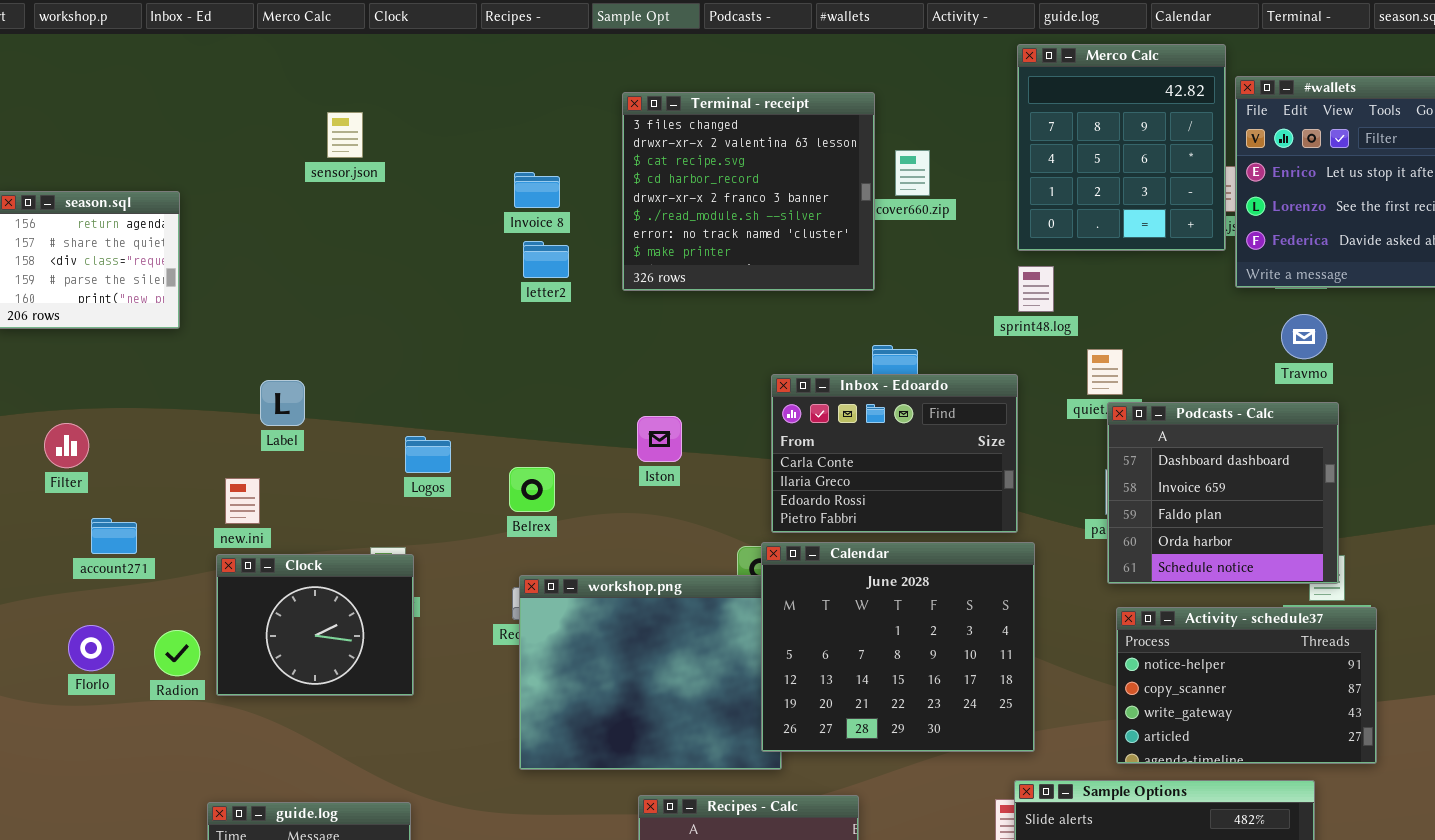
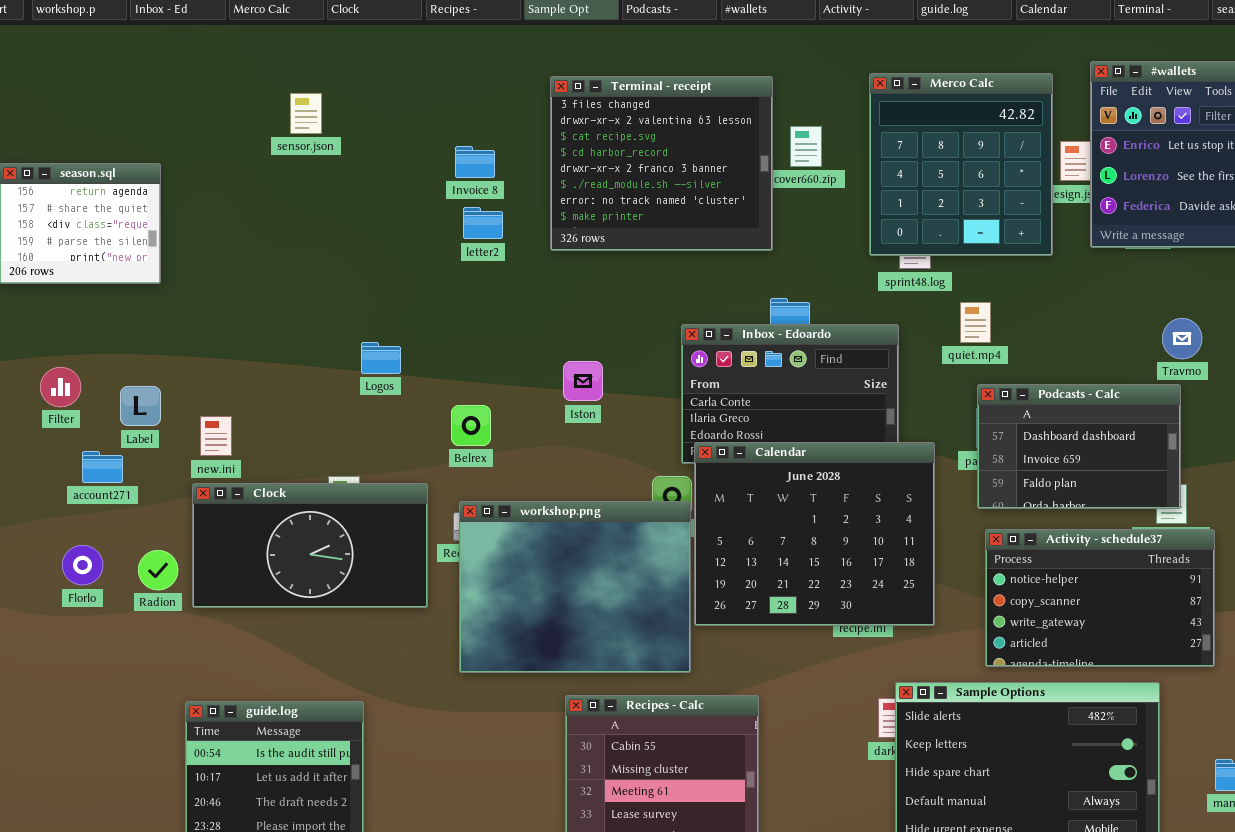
Merco Calc: [1017,44,1226,251] -> [869,73,1053,256], moved
Travmo: [1281,314,1327,359] -> [1162,318,1202,359], moved
Label: [260,380,305,426] -> [120,386,161,426], moved
Podcasts - Calc: [1107,402,1339,584] -> [977,384,1181,509], resized
Logos: [405,436,451,473] -> [361,342,401,374], moved
Calendar: [761,542,1035,752] -> [694,442,935,626], moved
Clock: [216,554,414,696] -> [192,483,428,608], resized

